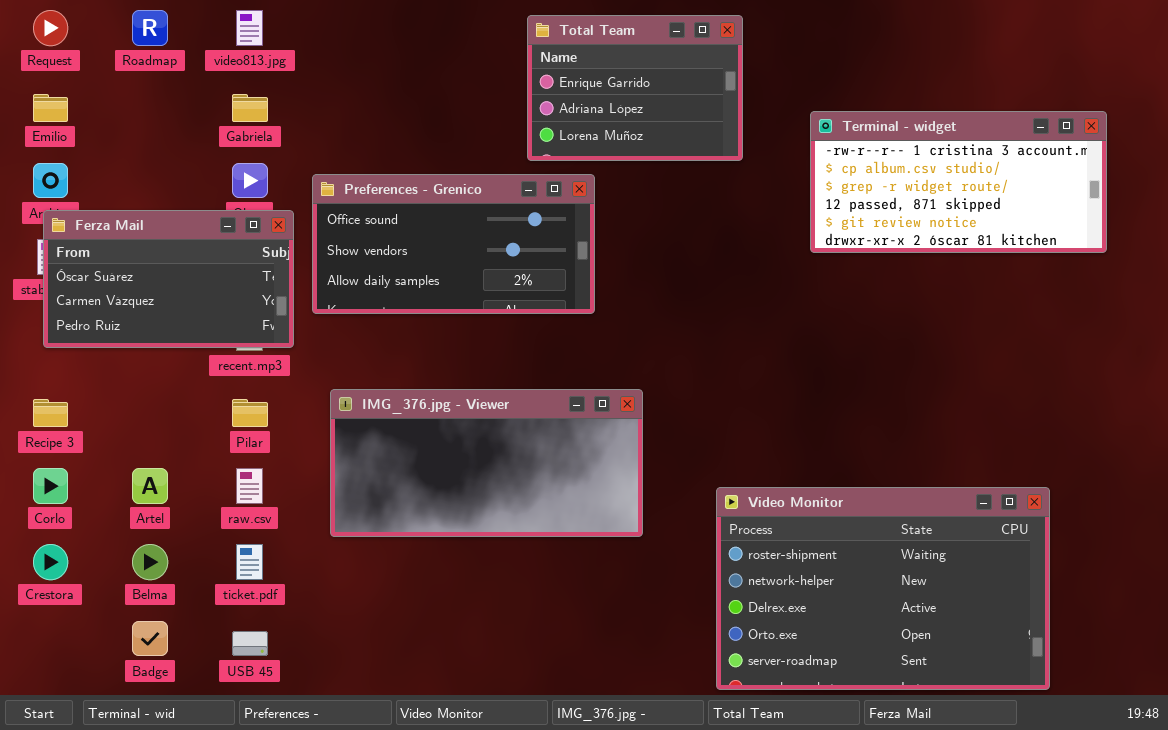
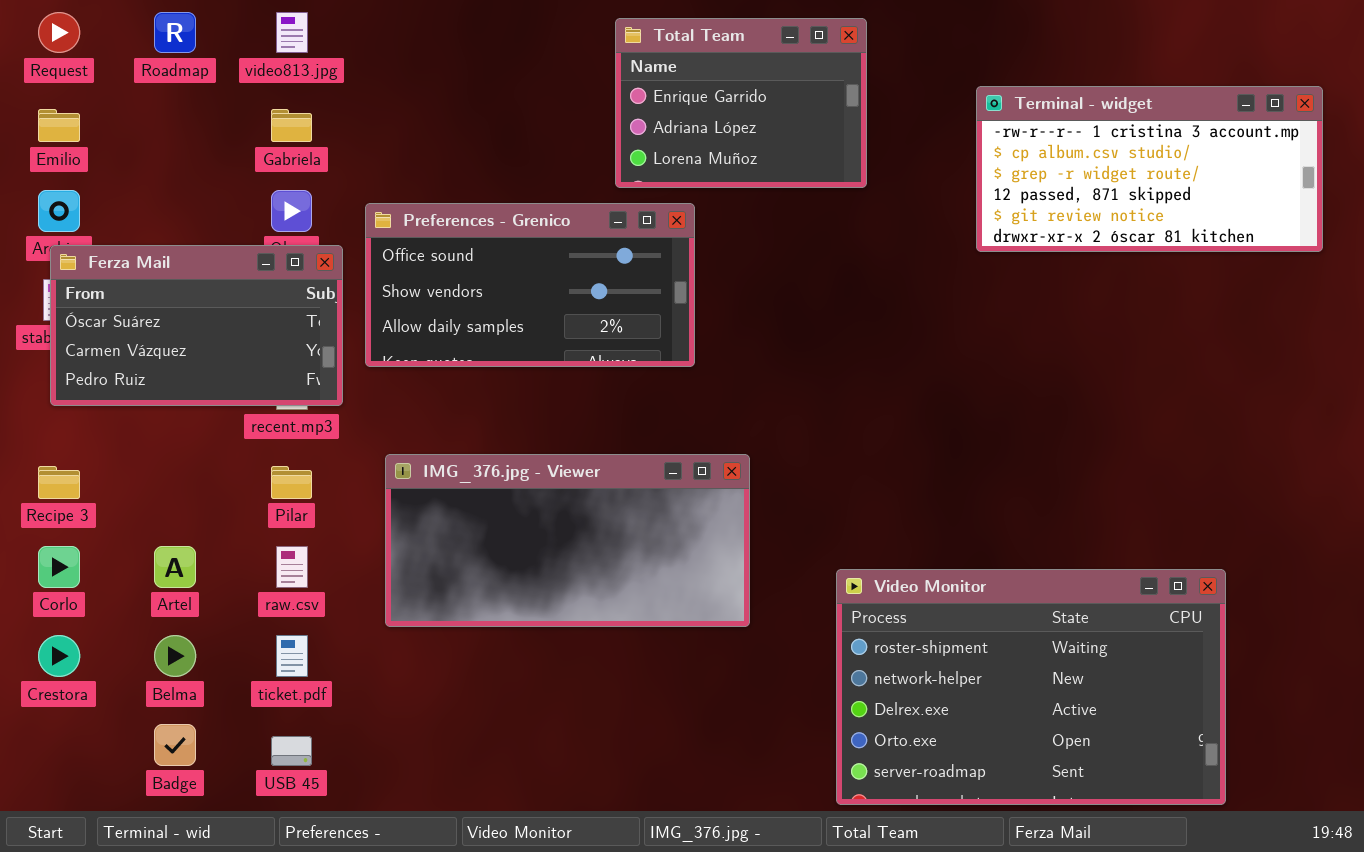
Terminal - widget: [810,111,1107,253] -> [976,86,1323,252], moved

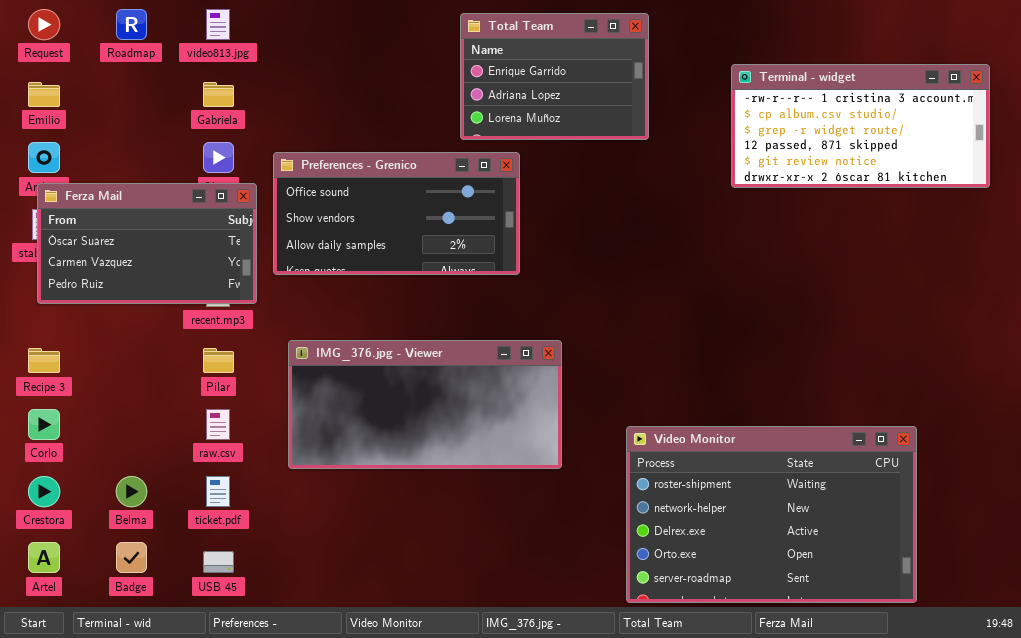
Artel: [154,546,196,588] -> [28,542,60,573], moved

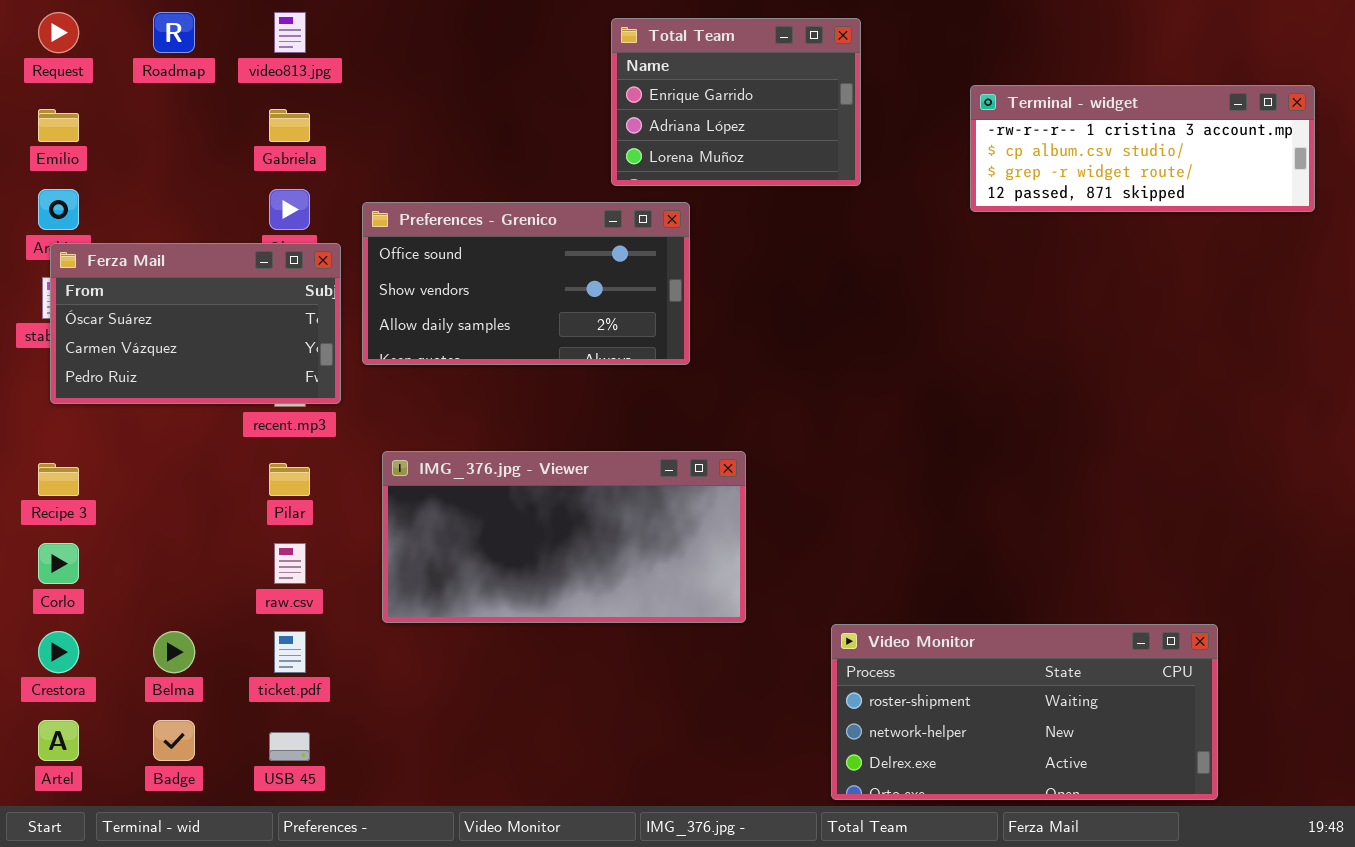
Terminal - widget: [731,64,990,188] -> [970,85,1315,212], resized
Video Monitor: [626,426,917,603] -> [831,624,1218,800], resized

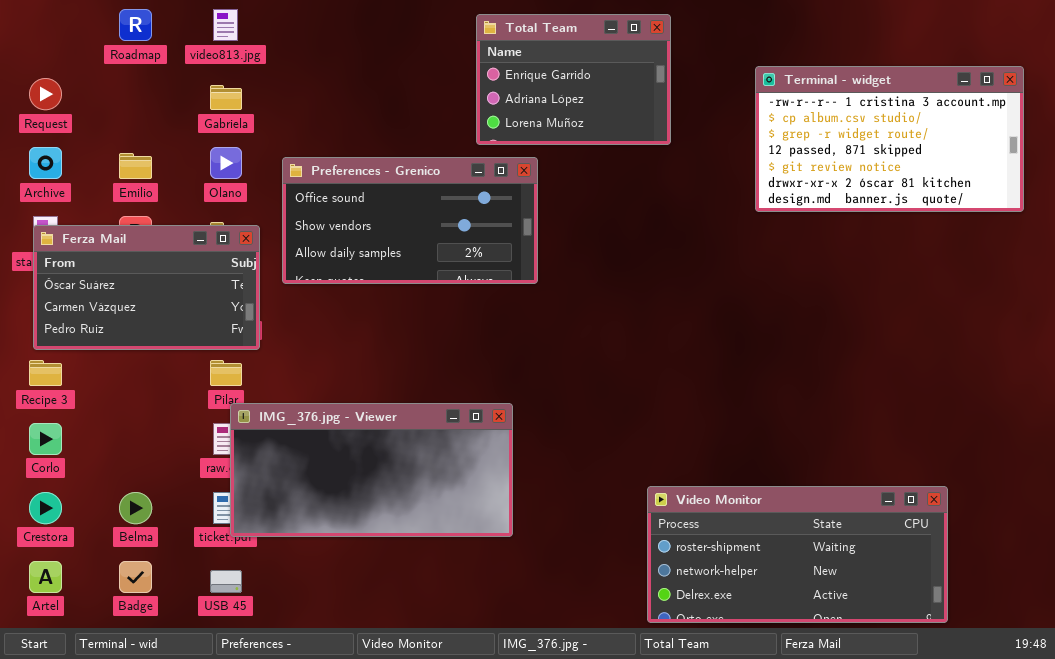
Request: [38,12,79,53] -> [29,78,62,110], moved
Terminal - widget: [970,85,1315,212] -> [755,66,1024,212], resized
Emilio: [38,109,79,142] -> [119,153,152,179], moved
Ferza Mail: [50,243,341,404] -> [33,225,260,350], moved
IMG_376.jpg - Viewer: [382,451,746,623] -> [230,403,513,537], moved

